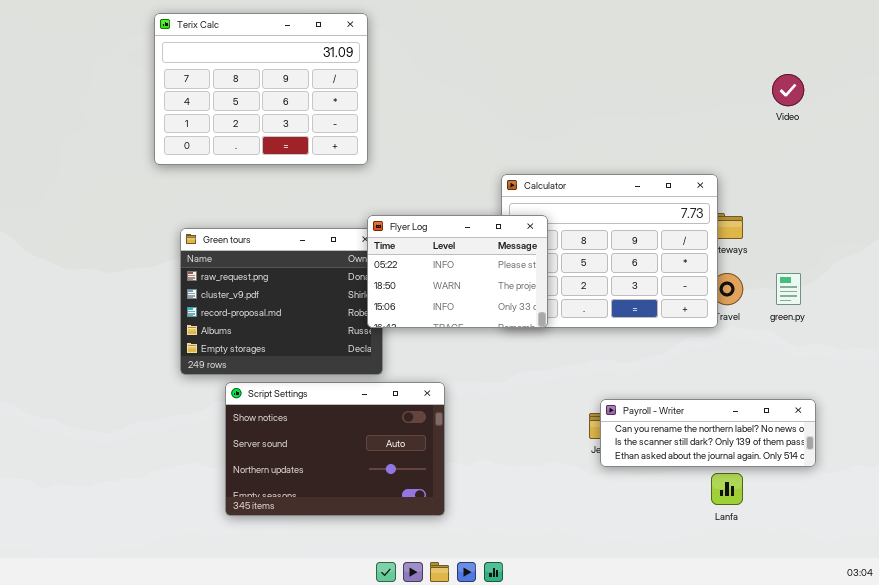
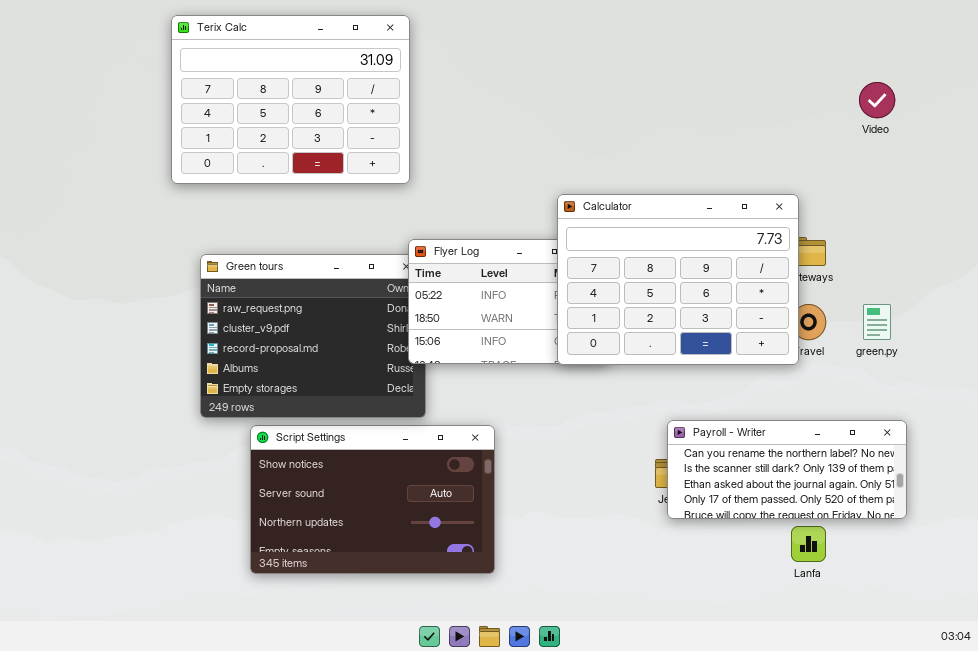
Calculator: [501,174,718,328] -> [557,194,799,365], raised
Payroll - Writer: [600,399,816,467] -> [667,420,907,519], resized

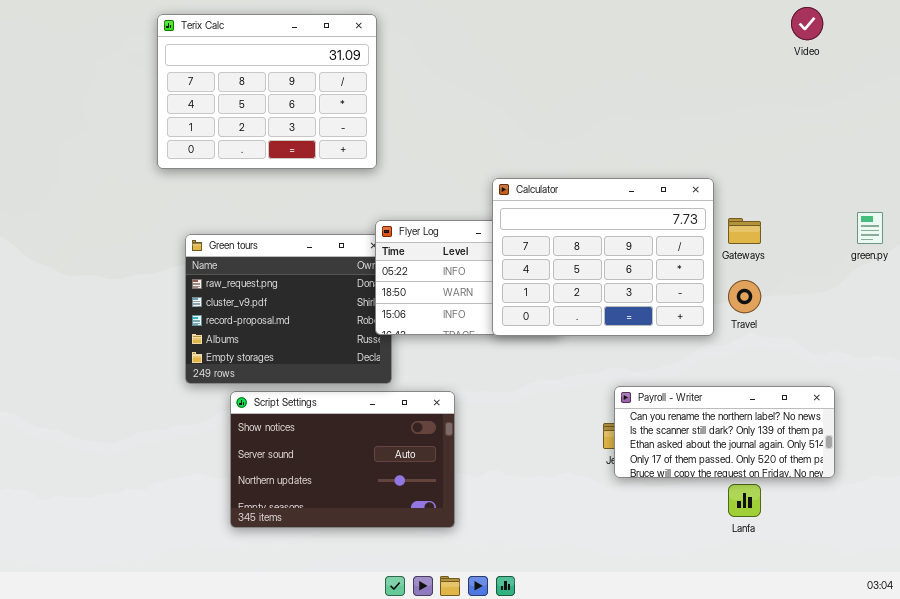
Video: [859,82,895,118] -> [791,7,823,40], moved
Calculator: [557,194,799,365] -> [492,178,714,336], moved
green.py: [863,304,891,340] -> [857,212,883,244], moved

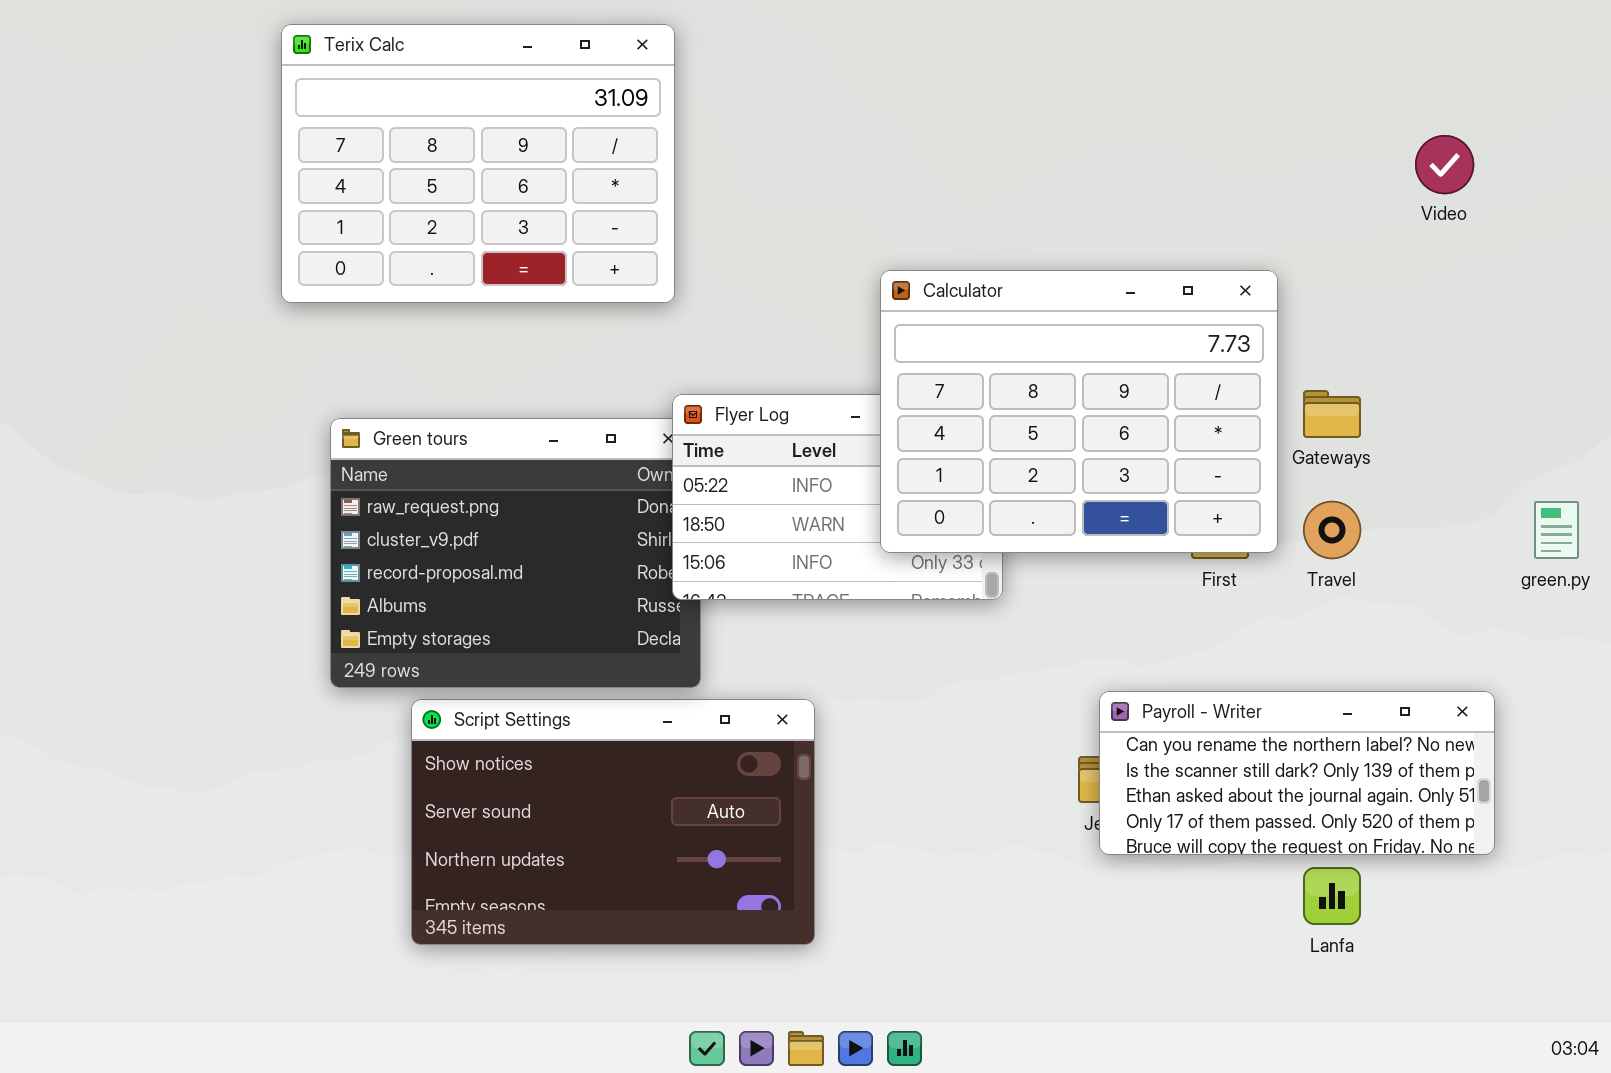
Video: [791,7,823,40] -> [1415,135,1474,194], moved
Calculator: [492,178,714,336] -> [880,270,1278,553], moved
green.py: [857,212,883,244] -> [1534,501,1579,559], moved

